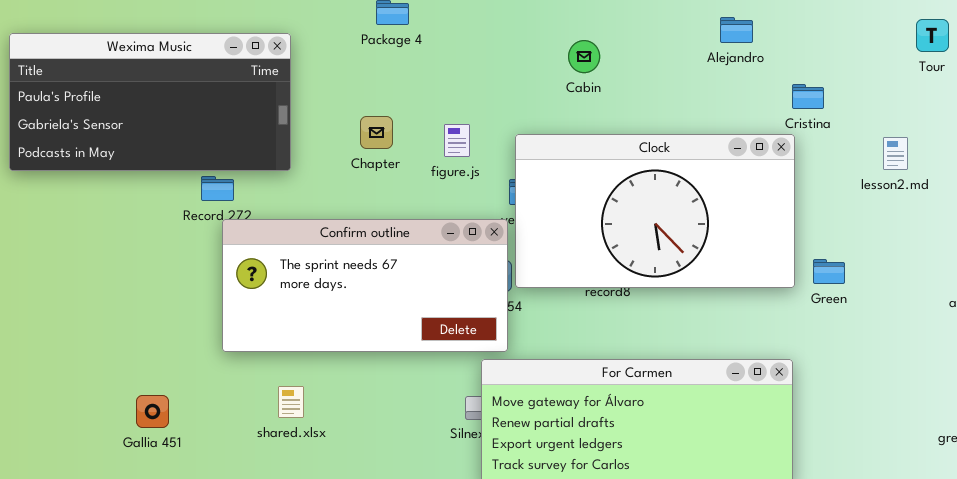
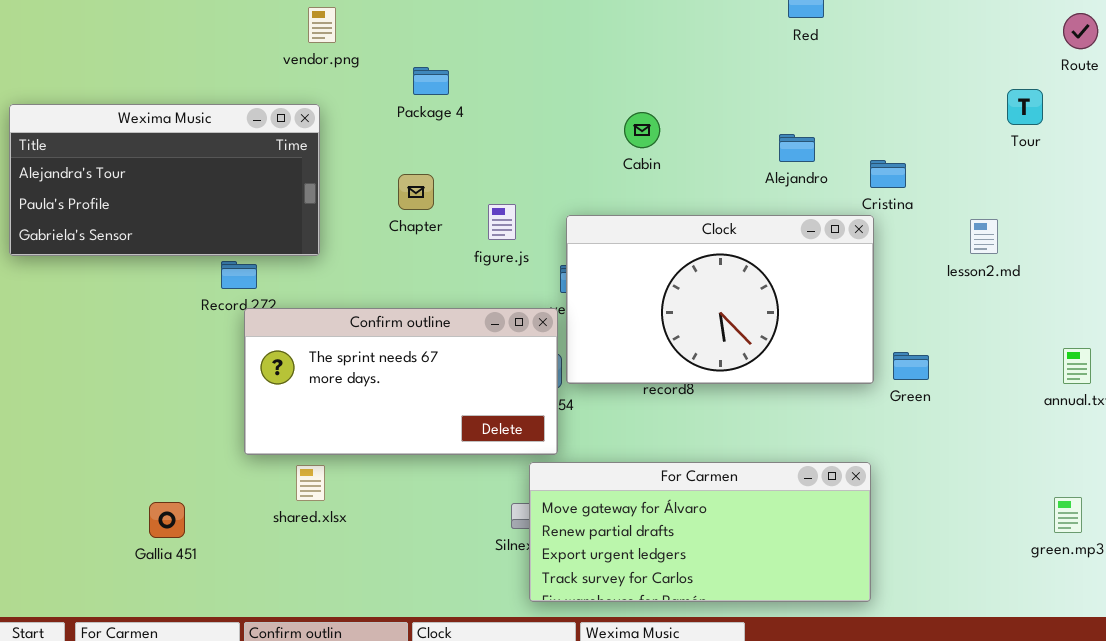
Alejandro: [720,17,753,43] -> [779,134,815,162], moved
Wexima Music: [9,33,291,171] -> [9,104,320,256], scrolled up 1 row
Chapter: [360,116,393,149] -> [398,174,434,210], moved
shared.xlsx: [278,386,304,418] -> [296,465,325,501], moved

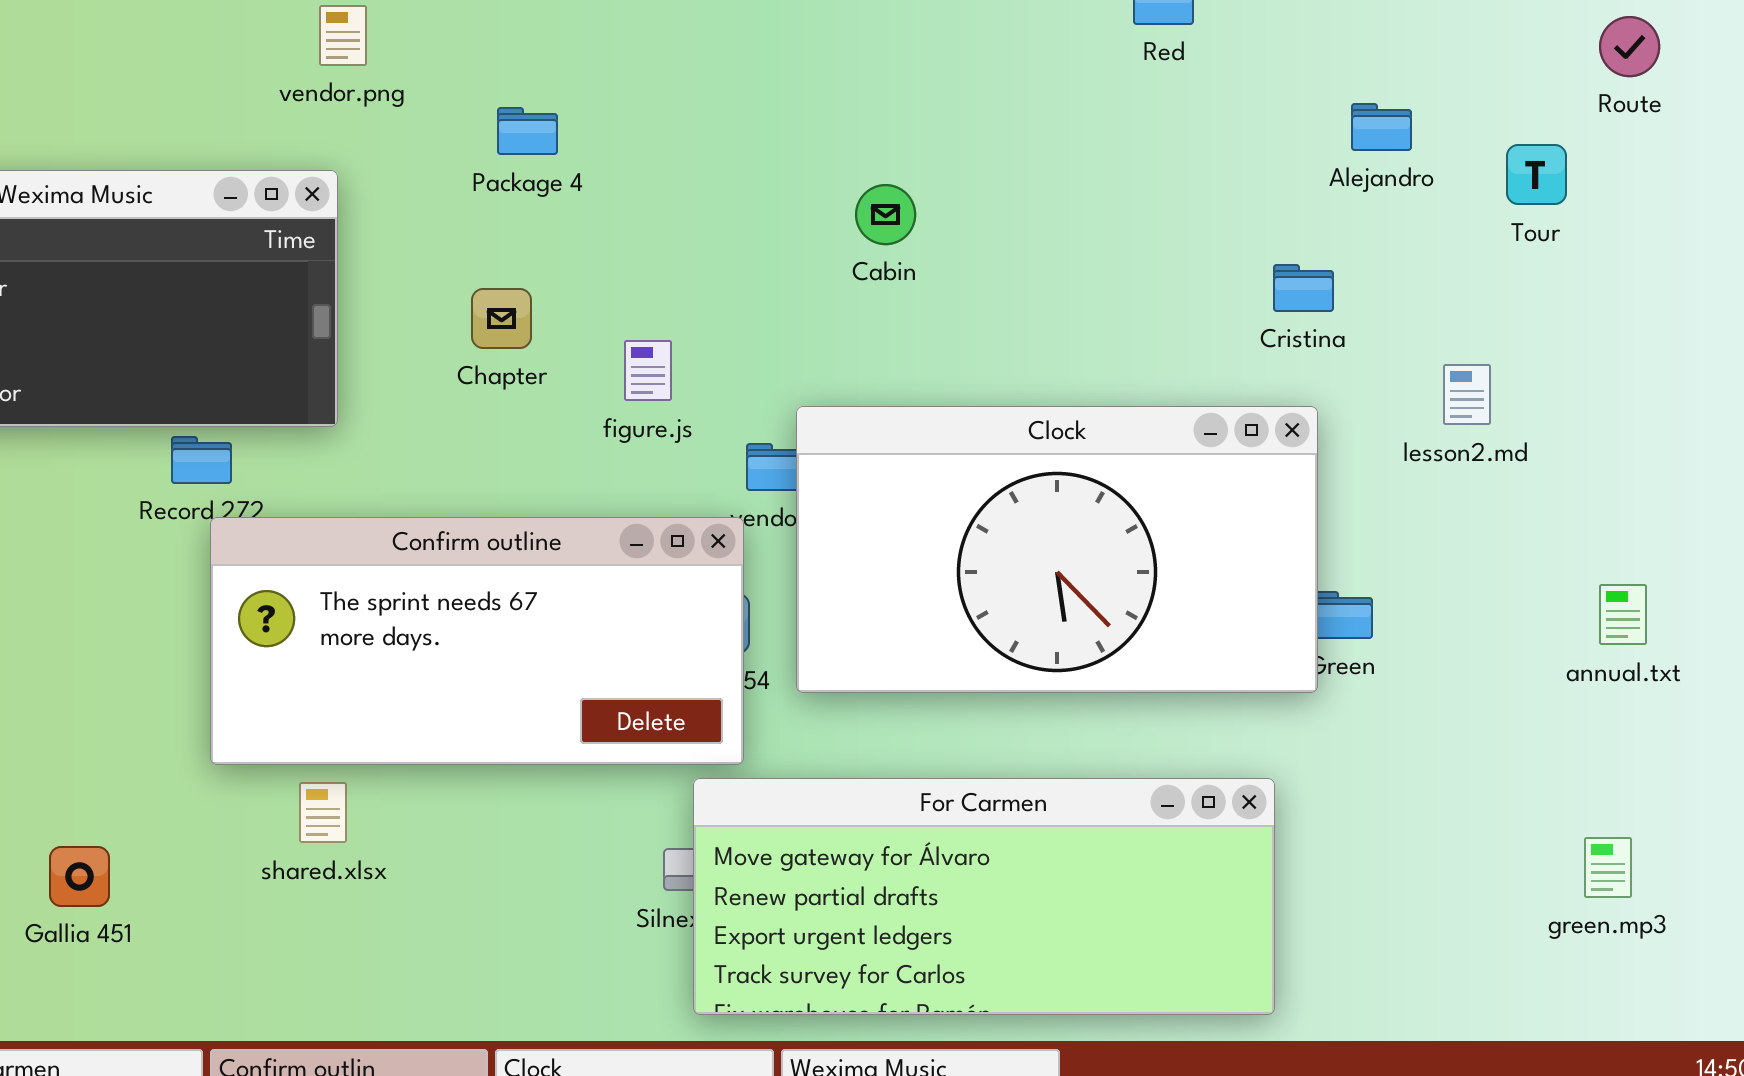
Alejandro: [779,134,815,162] -> [1351,103,1412,151], moved
Clock: [566,215,874,384] -> [796,406,1318,693], moved

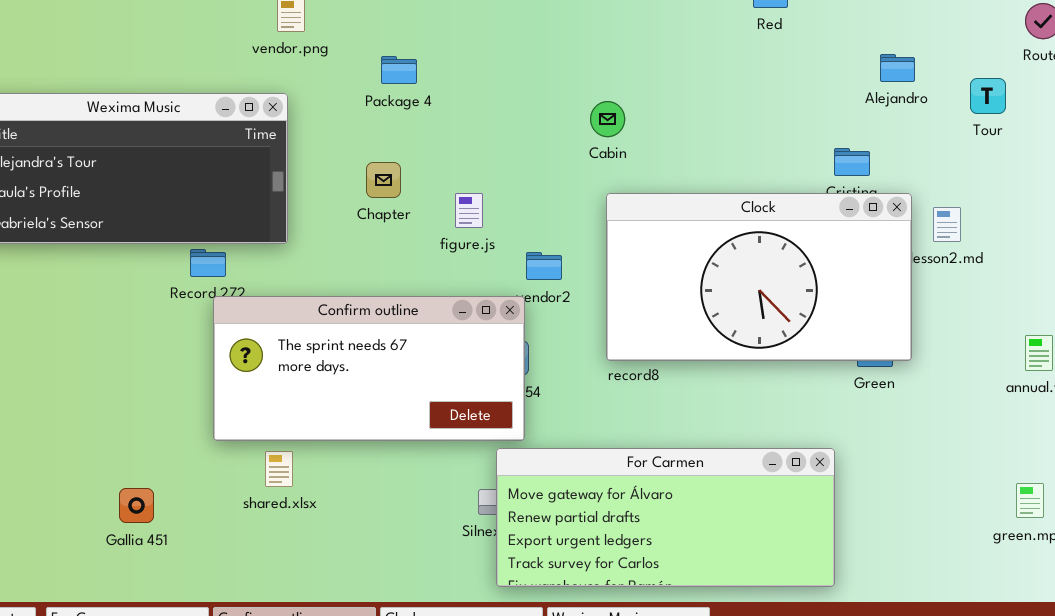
Clock: [796,406,1318,693] -> [606,193,912,361], moved

